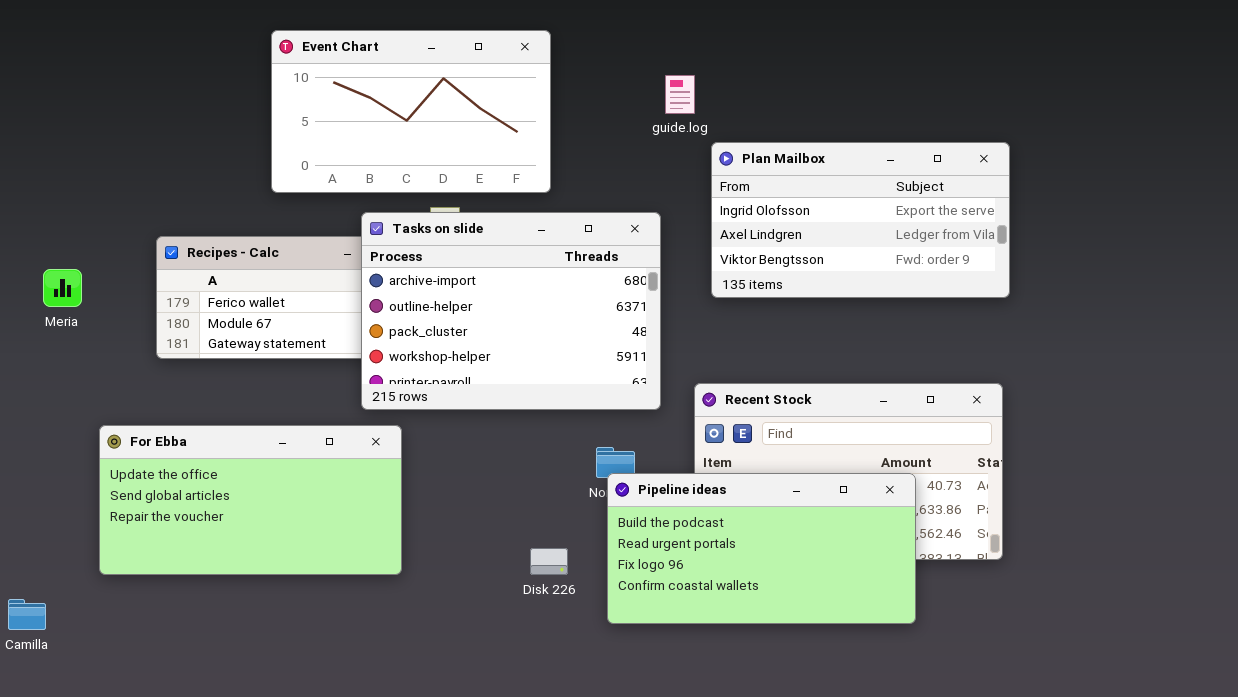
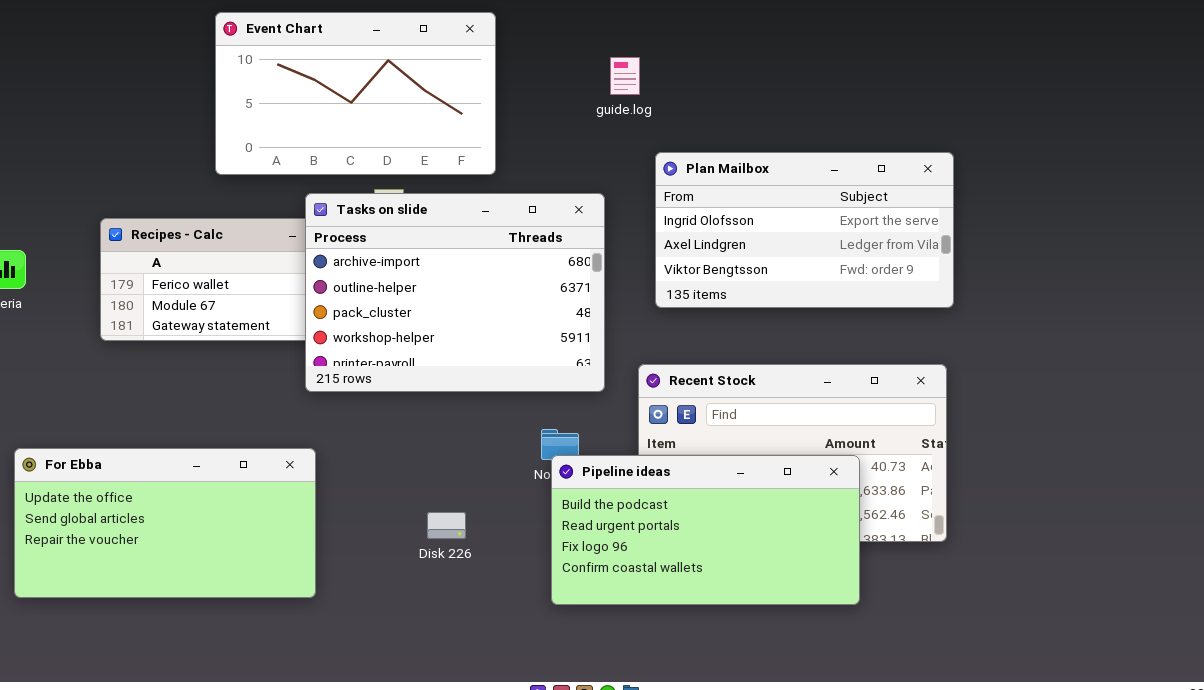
Plan Mailbox: [711,142,1010,298] -> [655,152,954,308], moved
For Ebba: [99,425,402,575] -> [14,448,316,598], moved
Disk 226: [530,548,568,575] -> [427,512,466,539], moved

